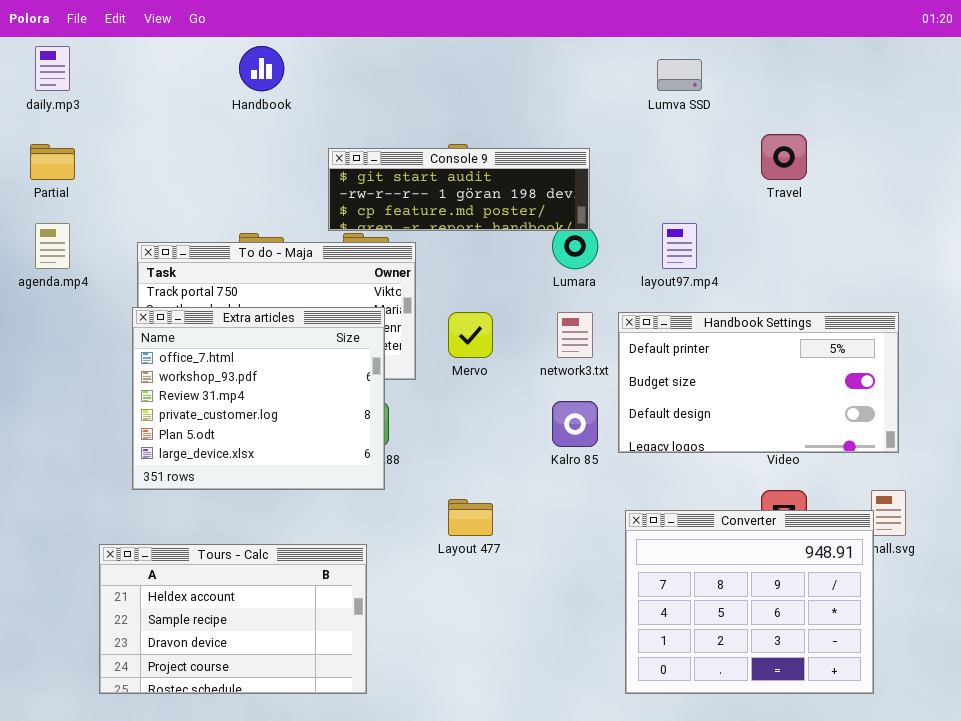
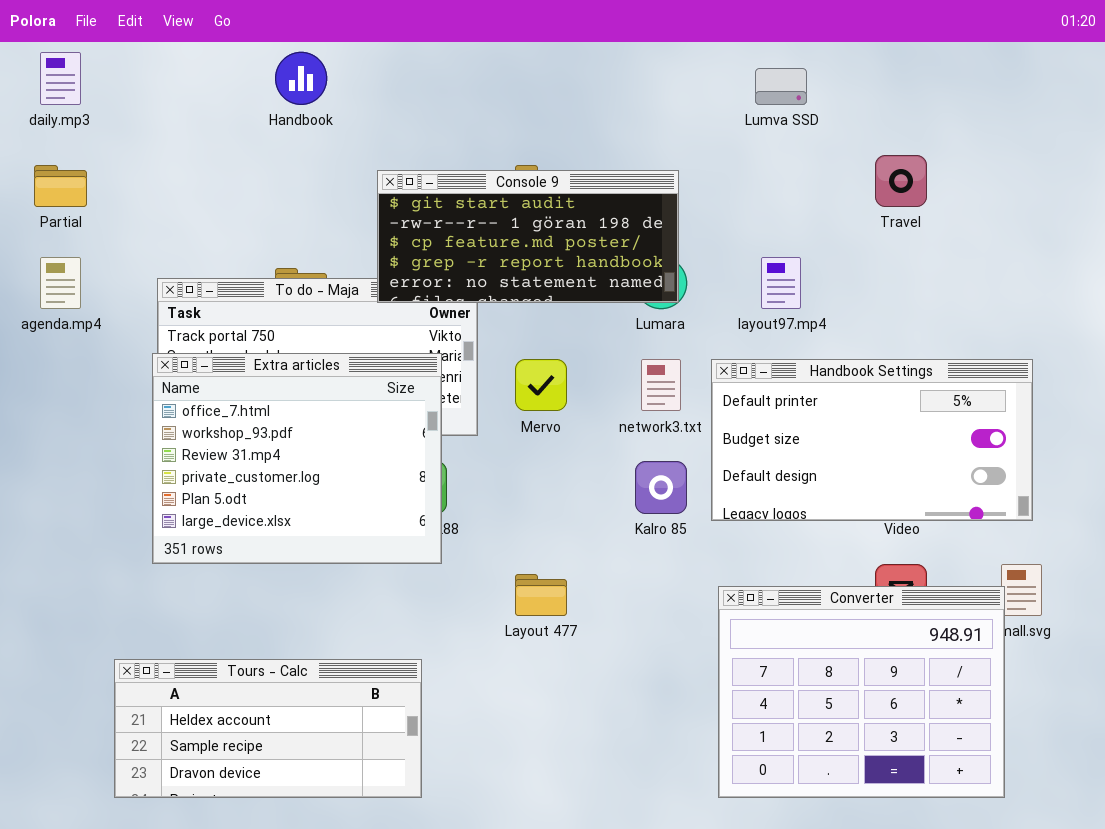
Console 9: [328,148,590,231] -> [377,170,679,303], resized
Tours - Calc: [99,544,367,694] -> [114,659,422,798], resized

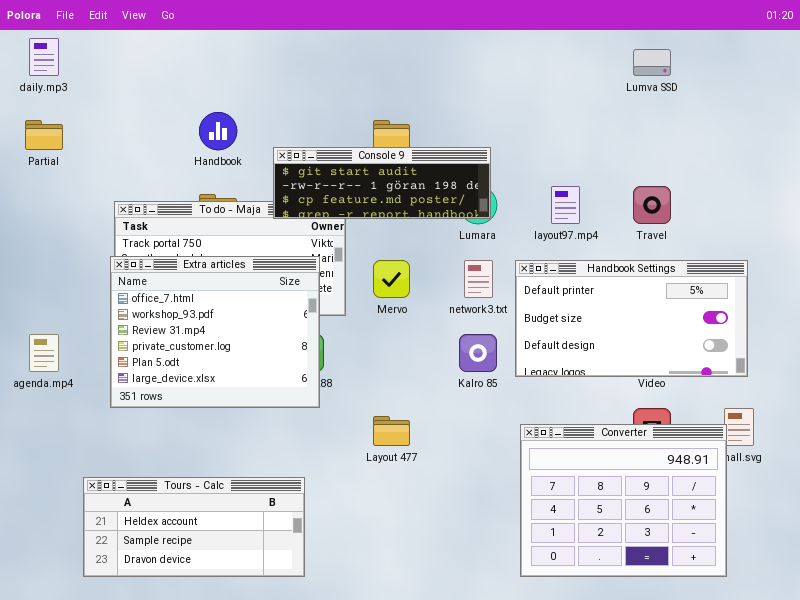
Handbook: [275,52,327,105] -> [199,112,237,150], moved
Lumva SSD: [755,68,807,105] -> [633,49,671,76], moved
Travel: [875,155,927,207] -> [633,186,671,224], moved
Console 9: [377,170,679,303] -> [273,147,491,219], resized
agenda.mp4: [40,257,81,309] -> [29,334,59,372], moved

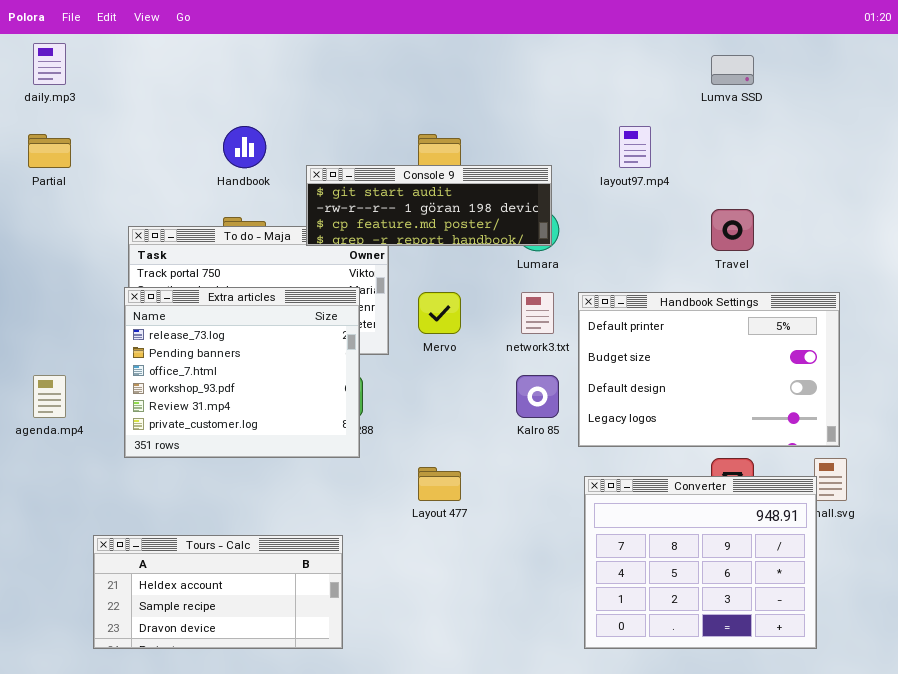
layout97.mp4: [551,186,580,224] -> [619,126,651,168], moved
Extra articles: [110,256,320,408] -> [124,287,360,458], scrolled up 2 rows
Handbook Settings: [515,260,748,377] -> [578,292,840,447], resized

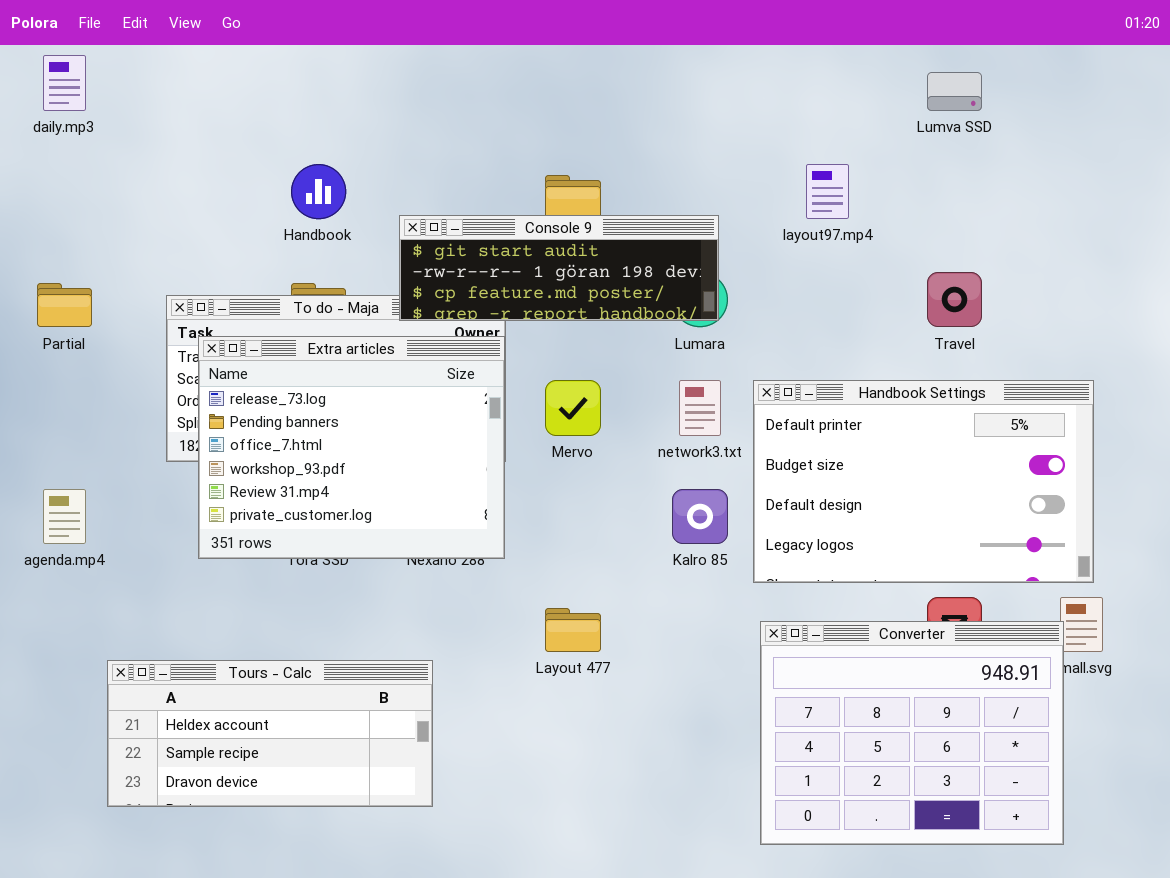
Partial: [28,134,71,168] -> [37,283,92,327], moved
Extra articles: [124,287,360,458] -> [198,336,505,559], moved
Tours - Calc: [93,535,343,649] -> [107,660,433,807], moved

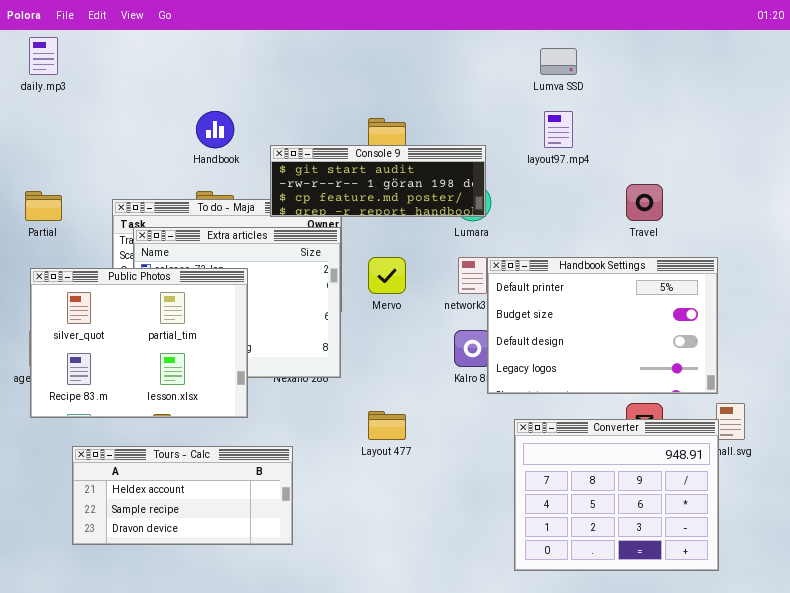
Lumva SSD: [927,72,982,111] -> [540,48,577,75], moved
Handbook Settings: [753,380,1094,583] -> [487,257,718,394], moved
Public Photos: none -> [30,268,248,418], opened

